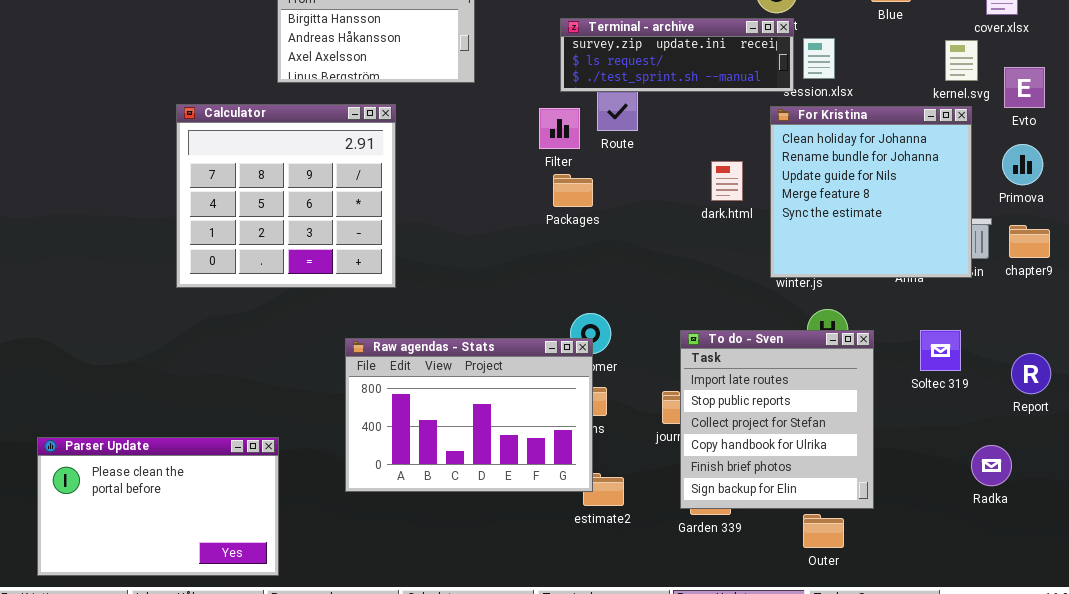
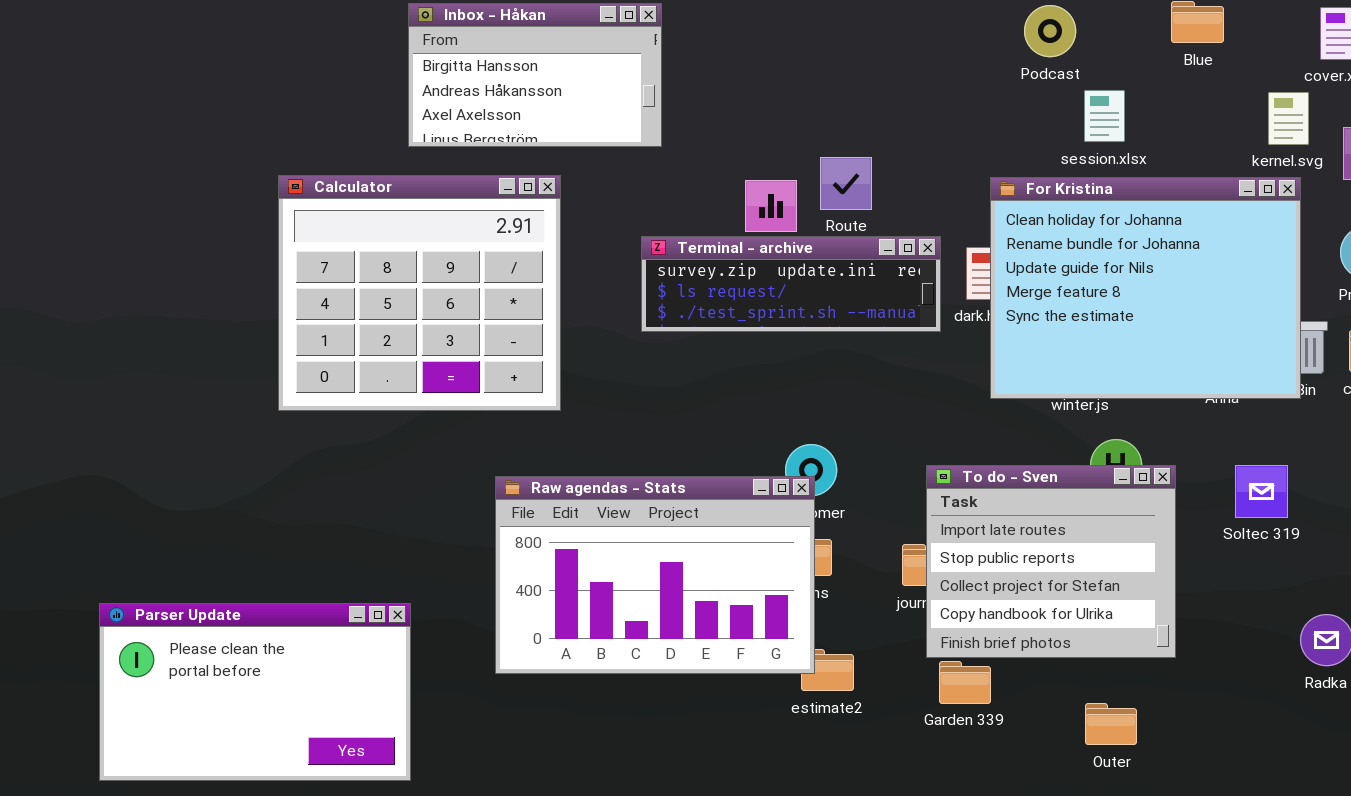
Terminal - archive: [560,18,794,92] -> [641,236,941,332], moved
For Kristina: [770,106,972,278] -> [990,177,1301,399], resized
To do - Sven: [680,330,874,509] -> [926,465,1176,658], resized

